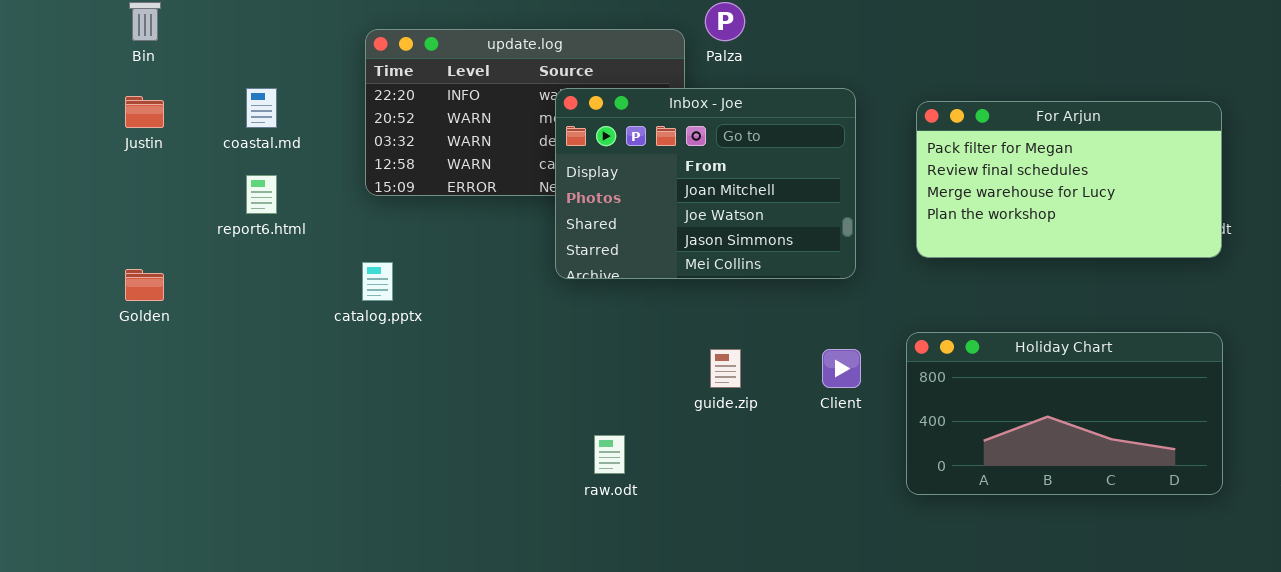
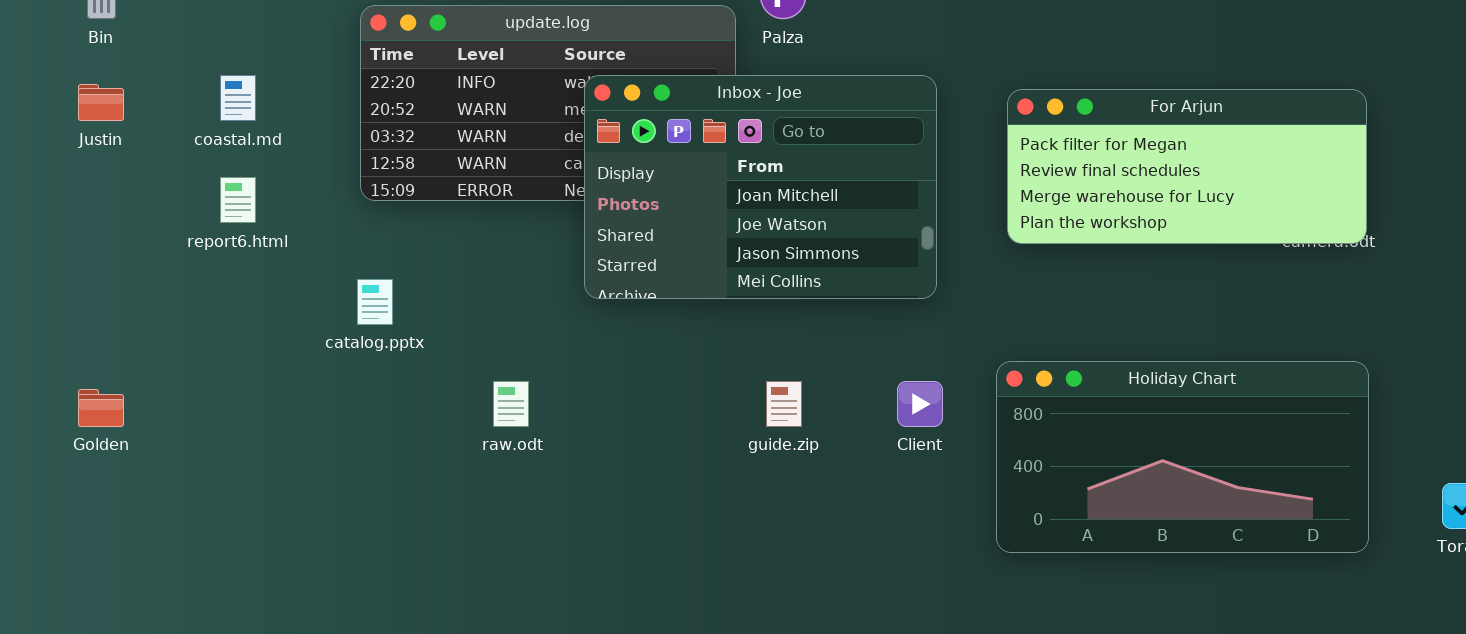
For Arjun: [916,101,1222,258] -> [1007,89,1367,244], resized
Golden: [125,269,164,301] -> [78,389,124,427], moved
raw.odt: [594,435,625,474] -> [493,381,529,427], moved

